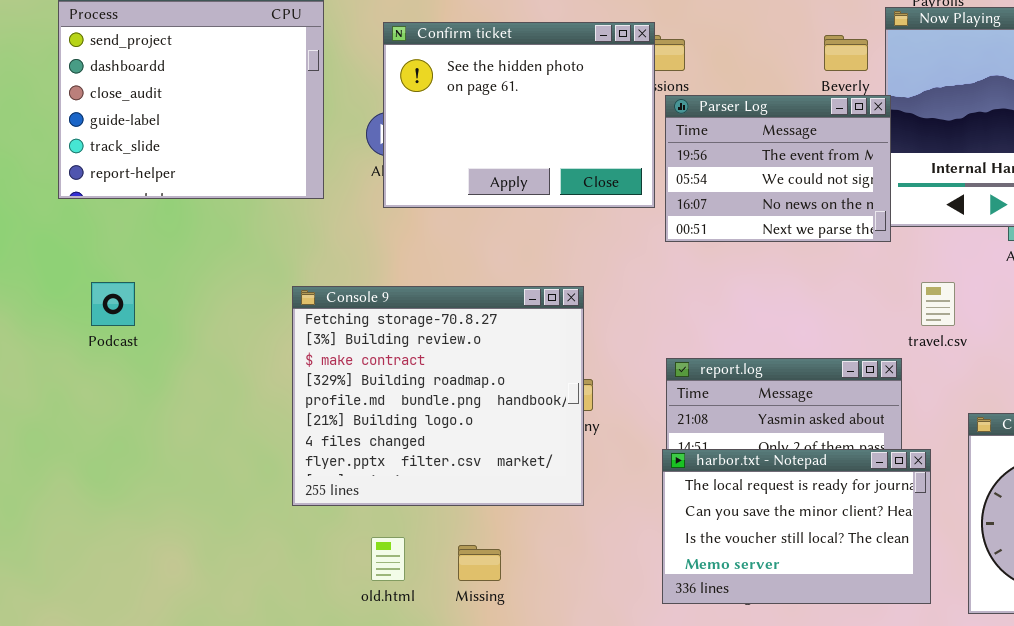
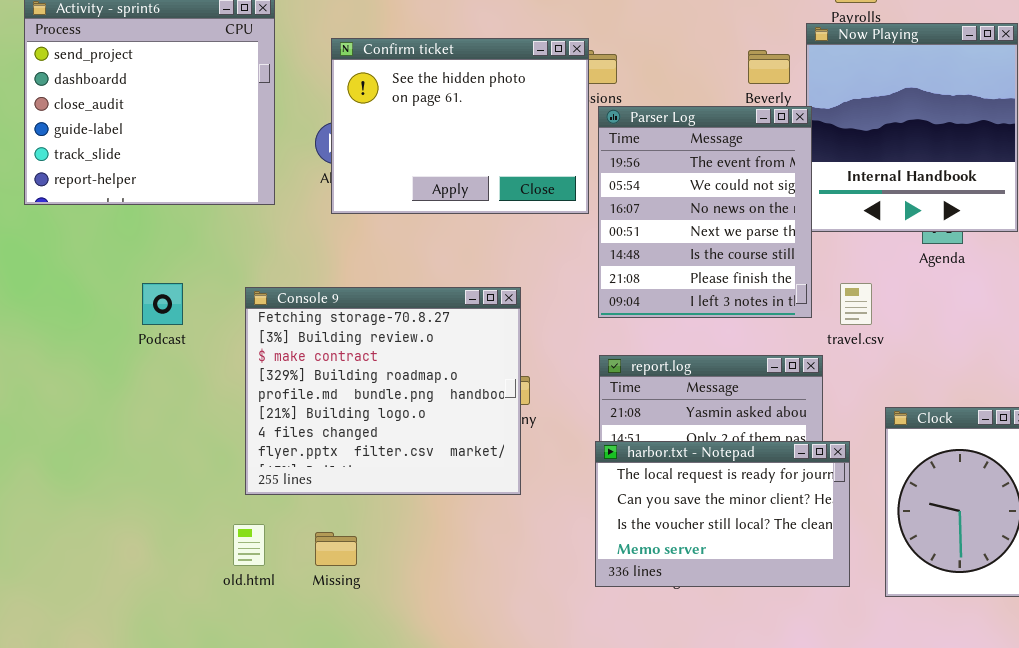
Parser Log: [665,95,891,242] -> [598,106,812,318], resized
Podcast: [91,282,135,326] -> [142,283,183,325], moved
old.html: [371,537,405,581] -> [233,524,265,566], moved
Missing: [458,545,501,581] -> [315,532,357,566], moved

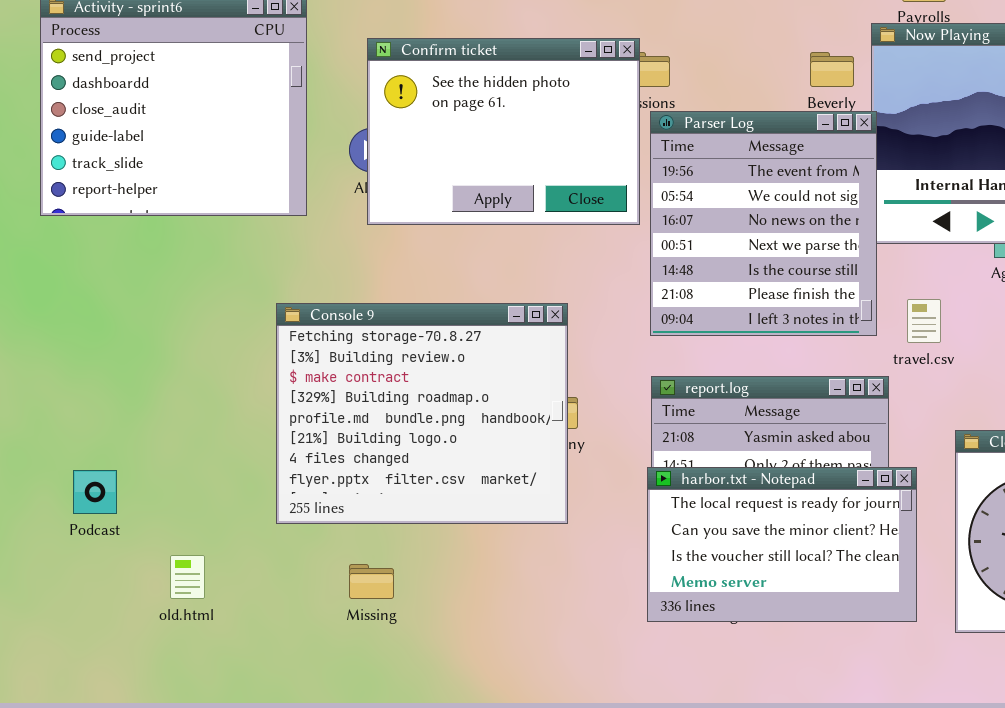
Podcast: [142,283,183,325] -> [73,470,117,514], moved
old.html: [233,524,265,566] -> [170,555,205,599], moved

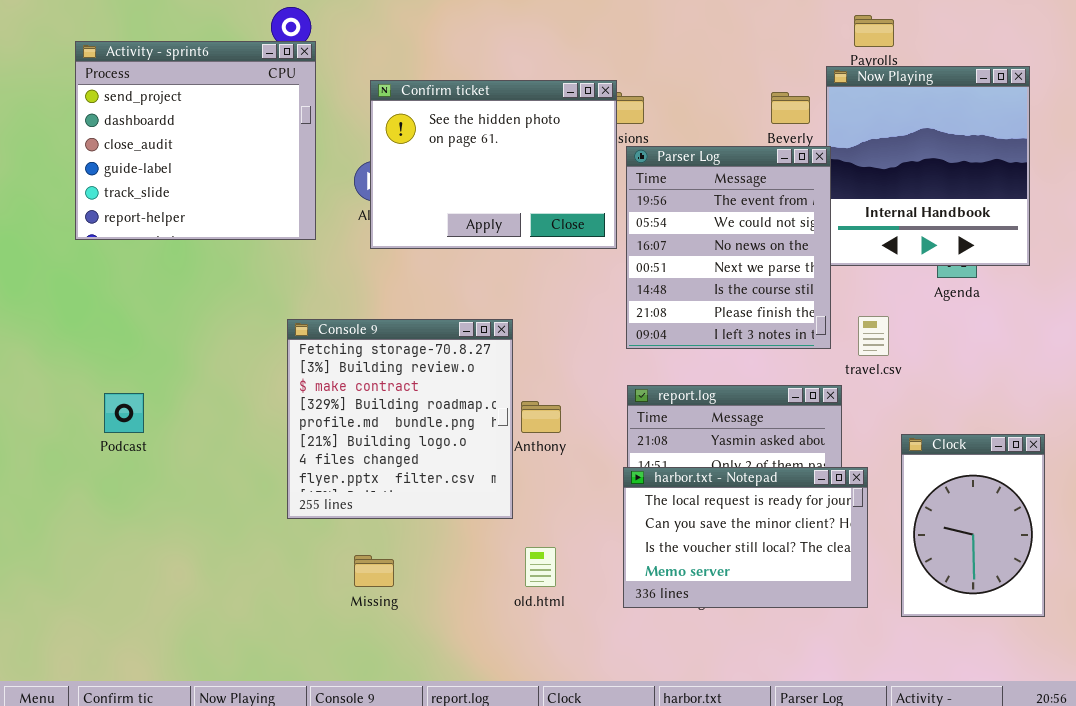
Console 9: [276,303,568,524] -> [287,319,513,519], resized
Podcast: [73,470,117,514] -> [104,393,144,433], moved
old.html: [170,555,205,599] -> [525,547,556,587], moved

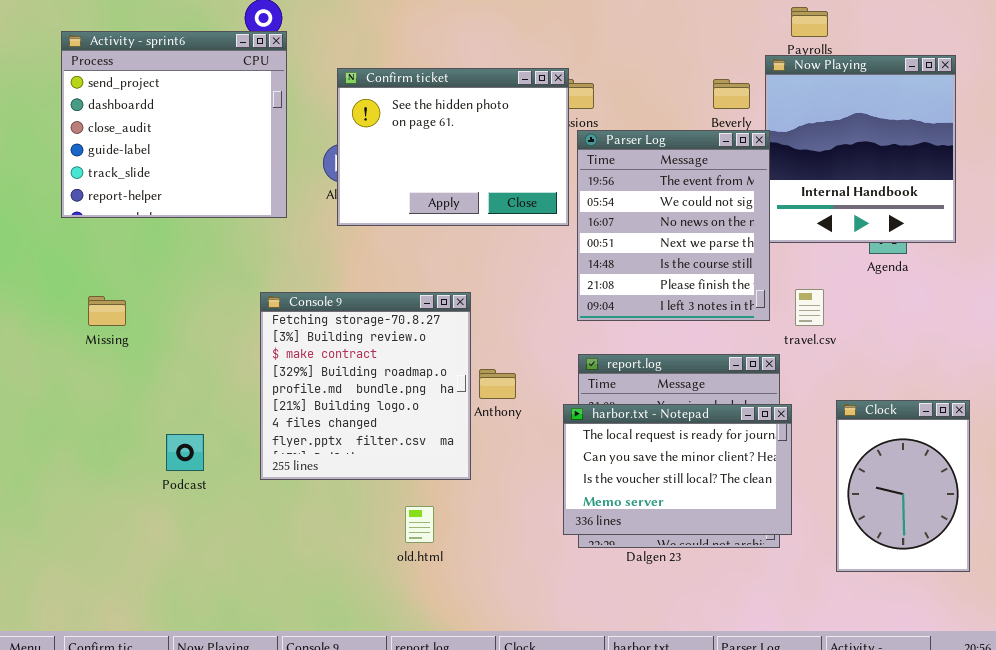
Podcast: [104,393,144,433] -> [166,434,204,471], moved
harbor.txt - Notepad: [623,467,868,608] -> [563,404,792,535], moved
old.html: [525,547,556,587] -> [405,506,434,543], moved
Missing: [354,555,394,587] -> [88,296,126,326], moved

